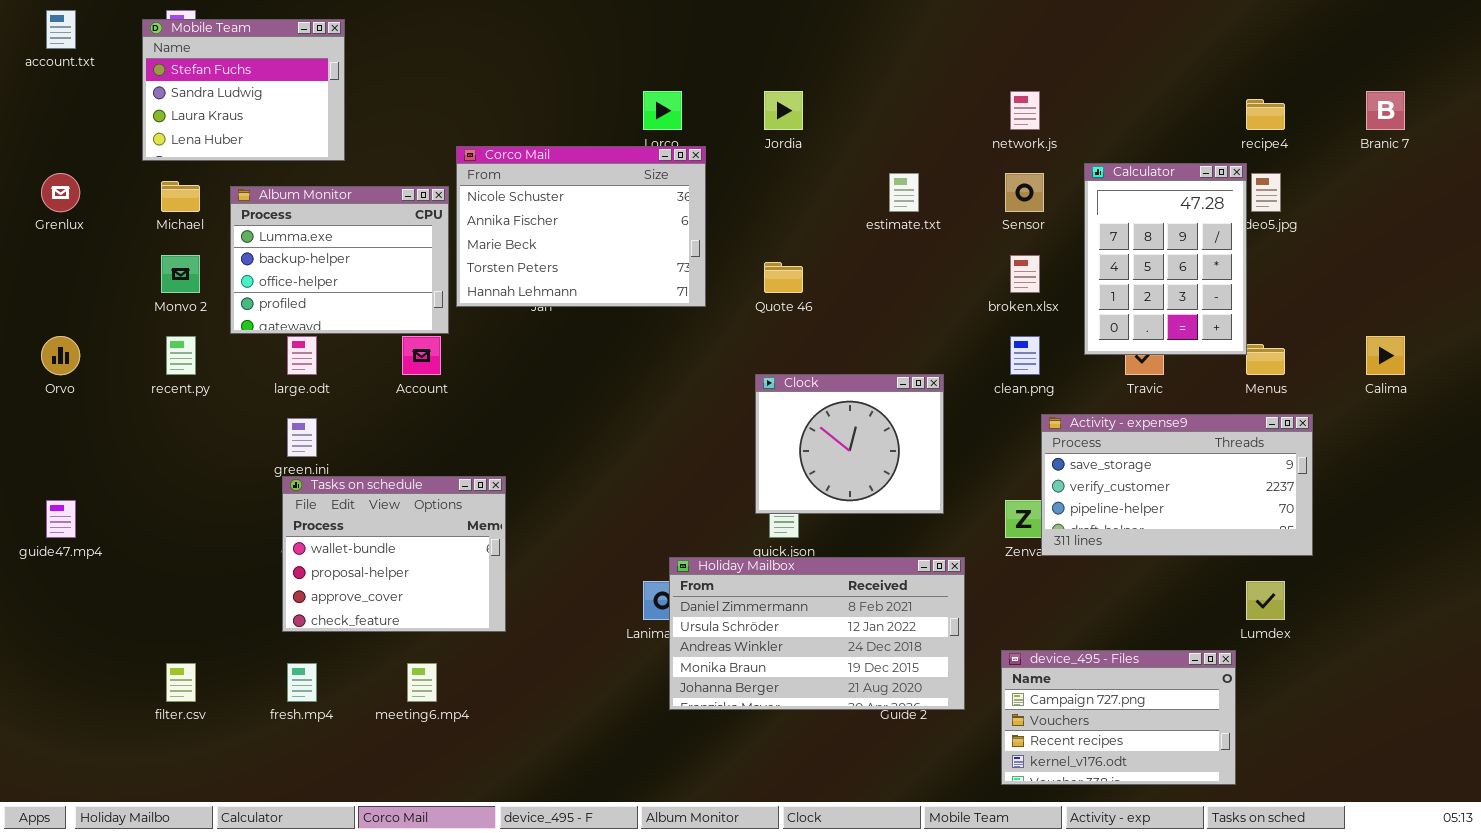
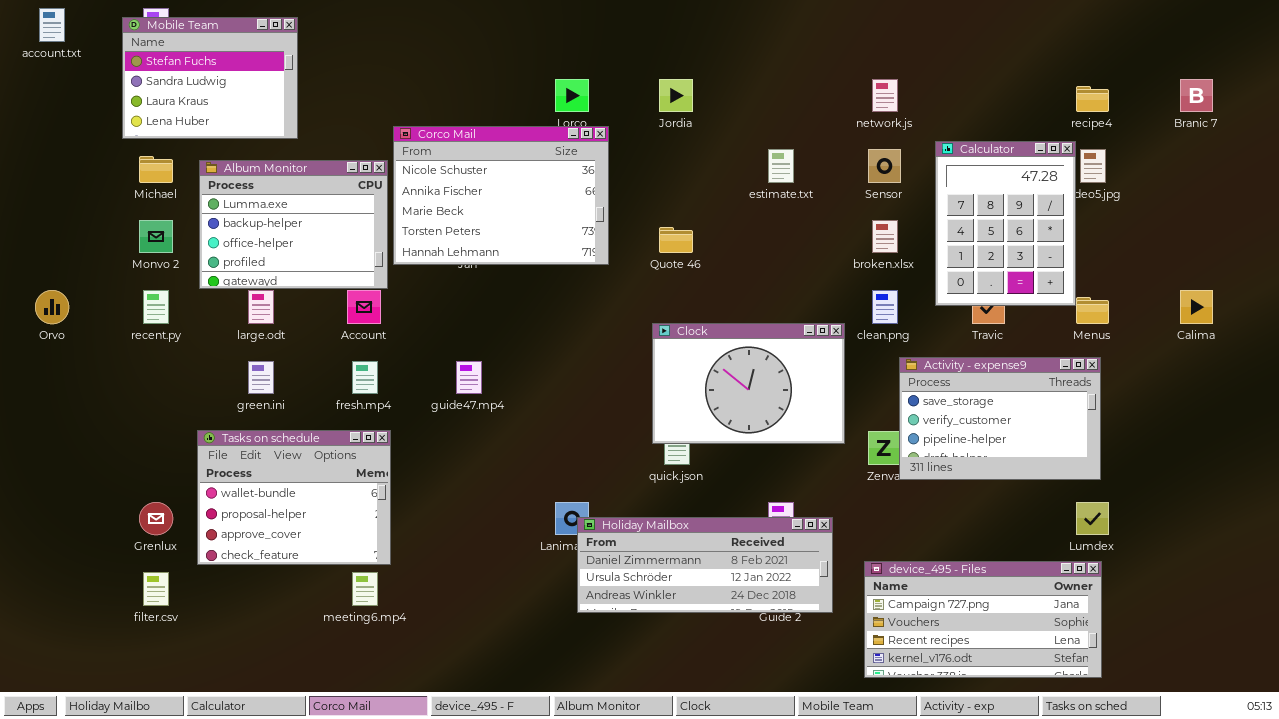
Grenlux: [41,173,80,212] -> [139,502,173,535], moved
Clock: [755,374,944,514] -> [652,323,845,444], resized
Activity - expense9: [1041,414,1313,556] -> [899,357,1101,480], resized
Tasks on schedule: [282,476,506,632] -> [197,430,391,565], moved
guide47.mp4: [46,500,76,538] -> [456,361,482,394], moved
Holiday Mailbox: [669,557,965,710] -> [577,517,833,613], resized
device_495 - Files: [1001,650,1236,785] -> [864,561,1102,678], resized
fresh.mp4: [287,663,317,702] -> [352,361,378,394], moved

